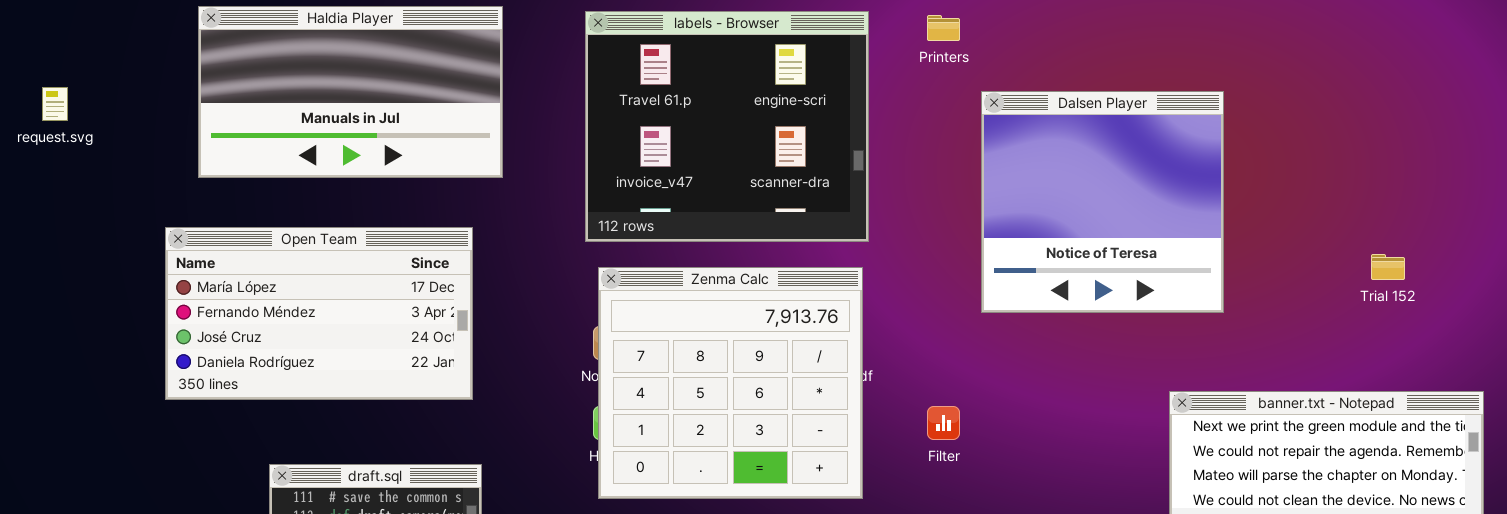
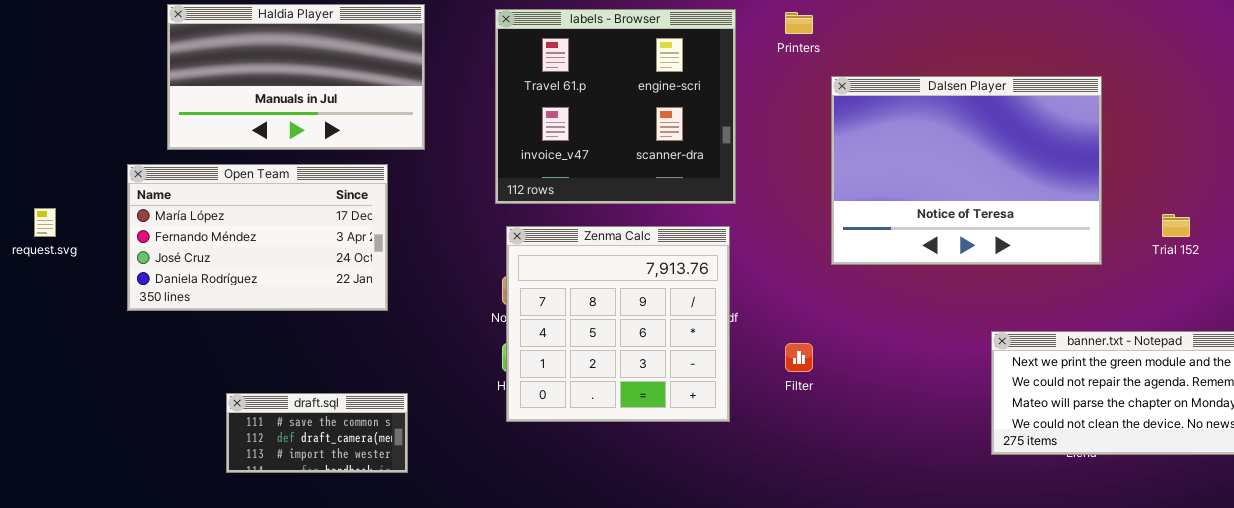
request.svg: [42,87,68,121] -> [34,208,56,237], moved
Dalsen Player: [981,91,1224,313] -> [831,76,1102,265], resized
Open Team: [165,227,473,400] -> [127,164,388,311], moved

